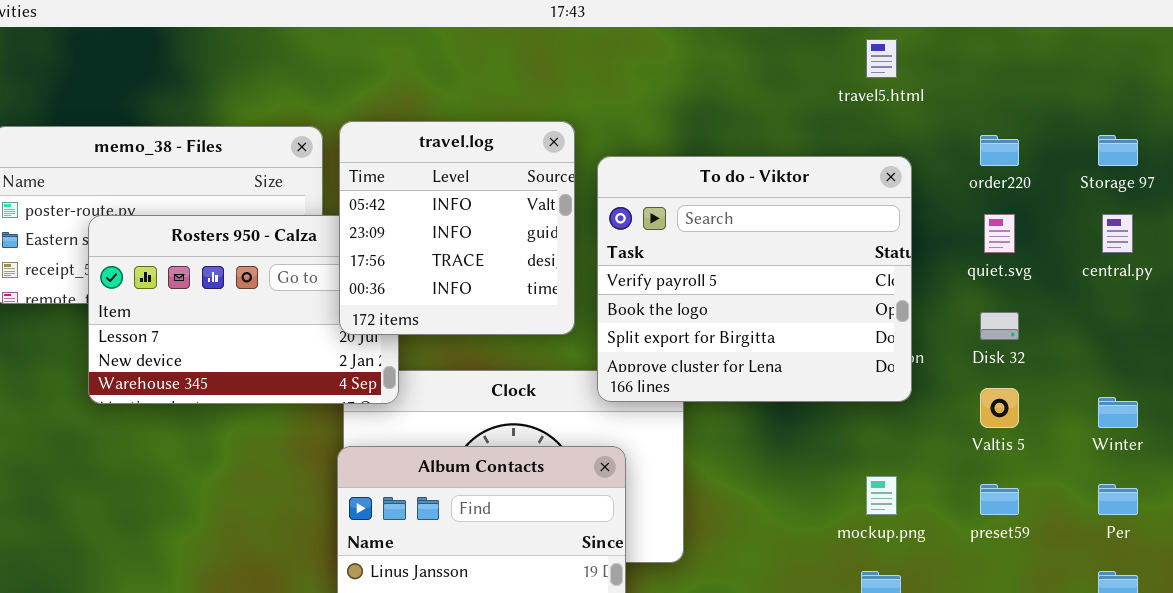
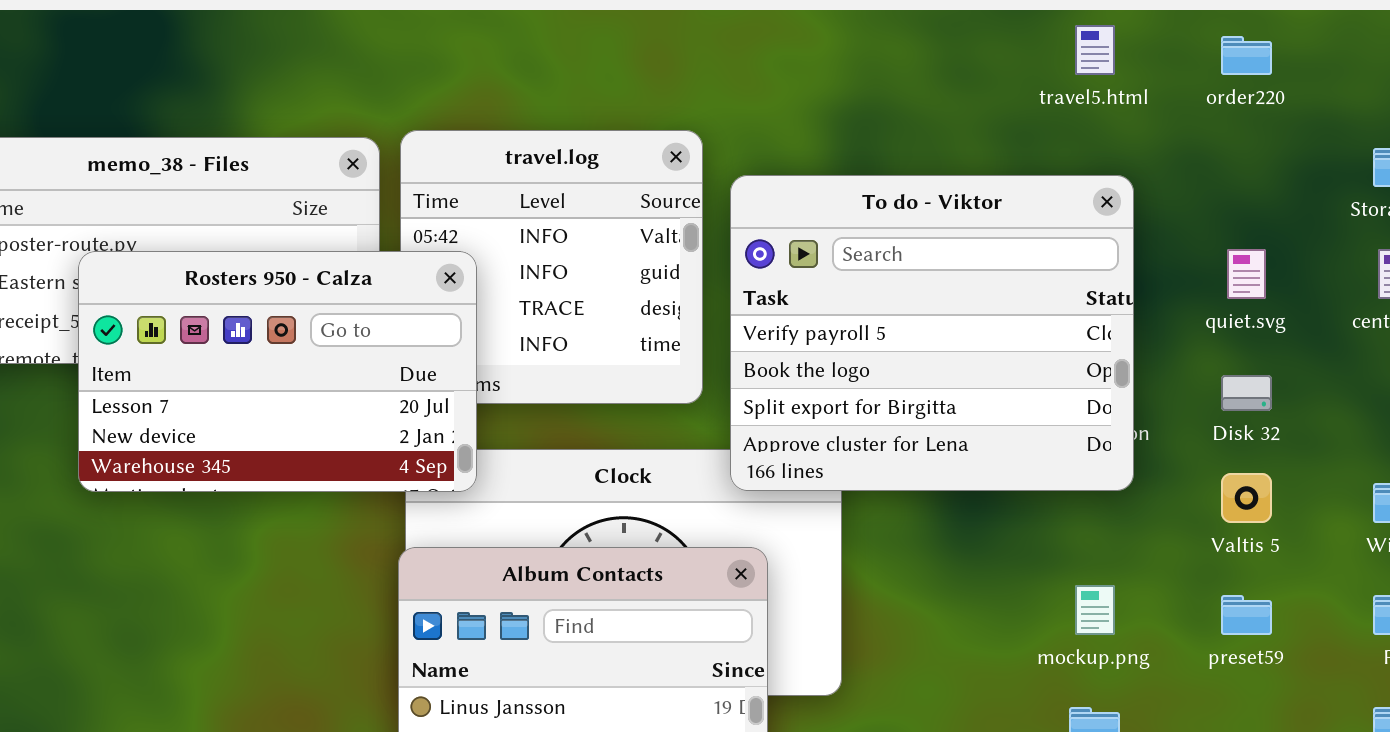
order220: [980,135,1019,166] -> [1221,36,1272,75], moved
Rosters 950 - Calza: [88,215,399,404] -> [78,251,477,492], raised

